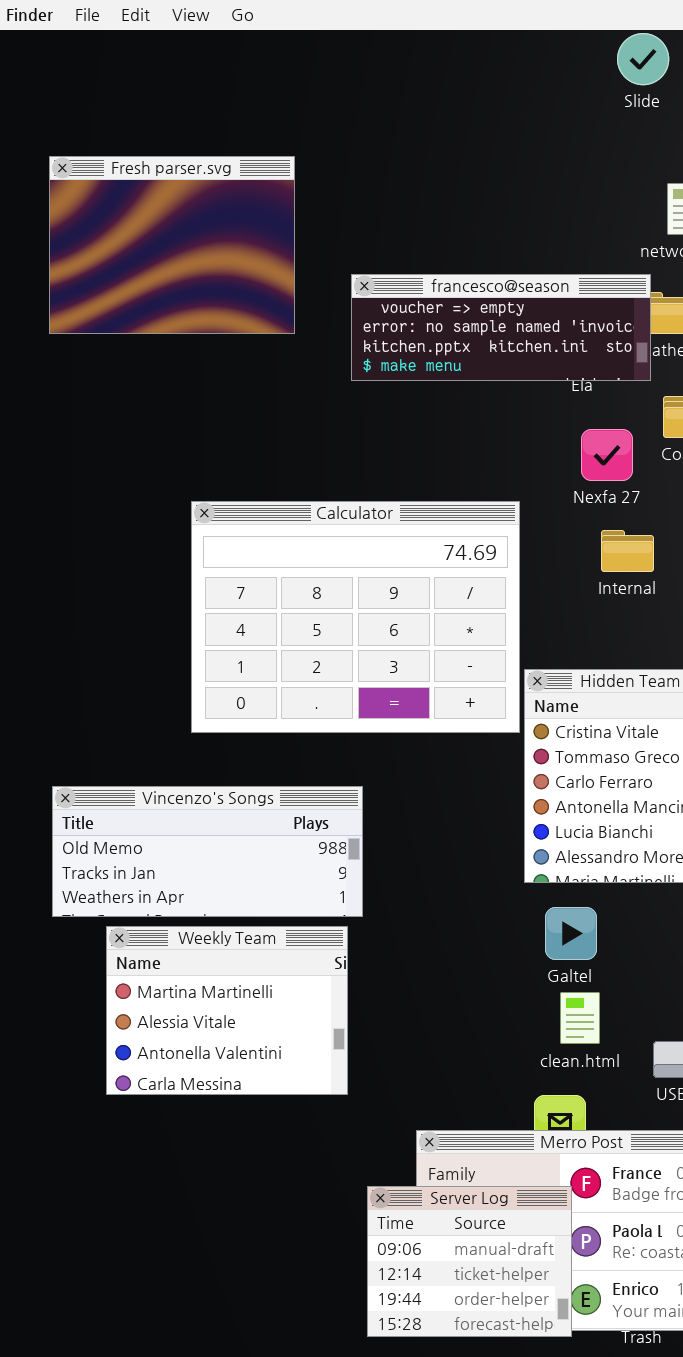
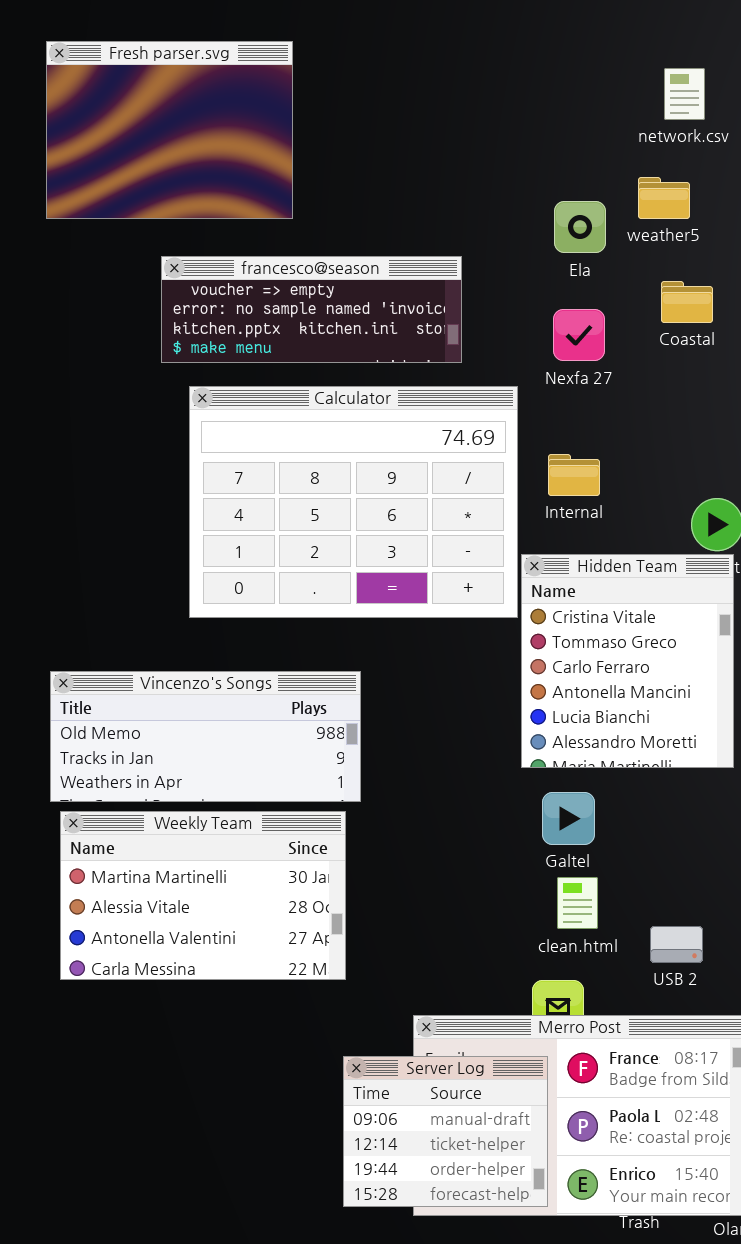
francesco@season: [351,274,651,381] -> [161,256,462,363], moved
Nexfa 27: [581,429,633,481] -> [553,309,605,361], moved
Internal: [601,530,654,572] -> [548,454,600,496], moved
Weekly Team: [106,926,348,1095] -> [60,811,346,980], resized
Server Log: [367,1186,572,1337] -> [343,1056,548,1207], moved

